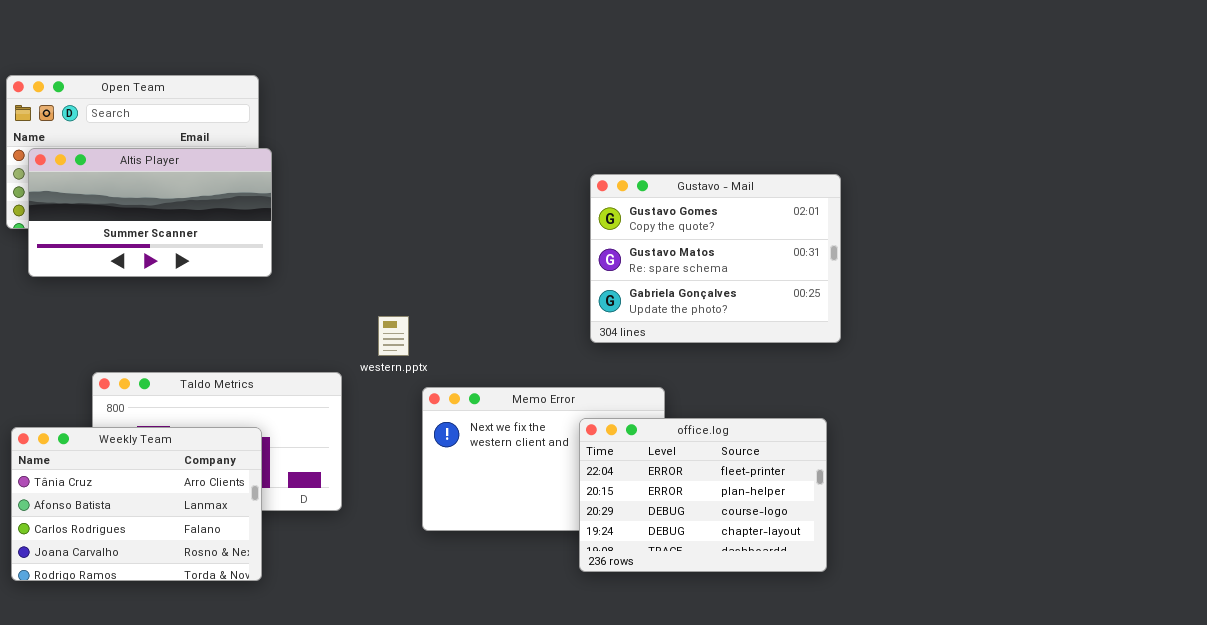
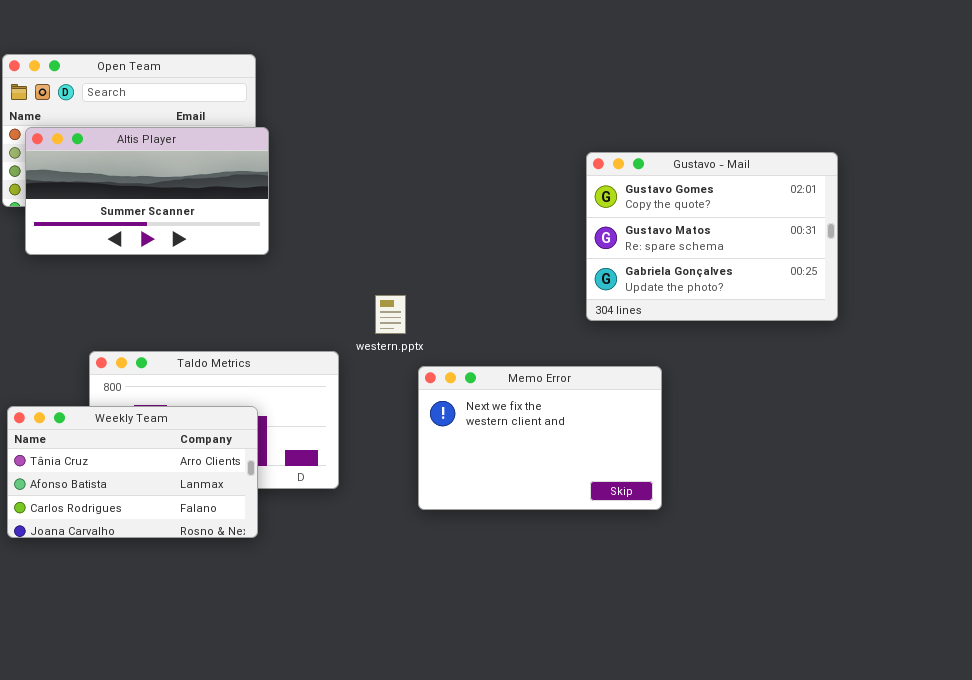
office.log: [579,418,827,572] -> none, closed
Weekly Team: [11,427,262,581] -> [7,406,258,538], resized

